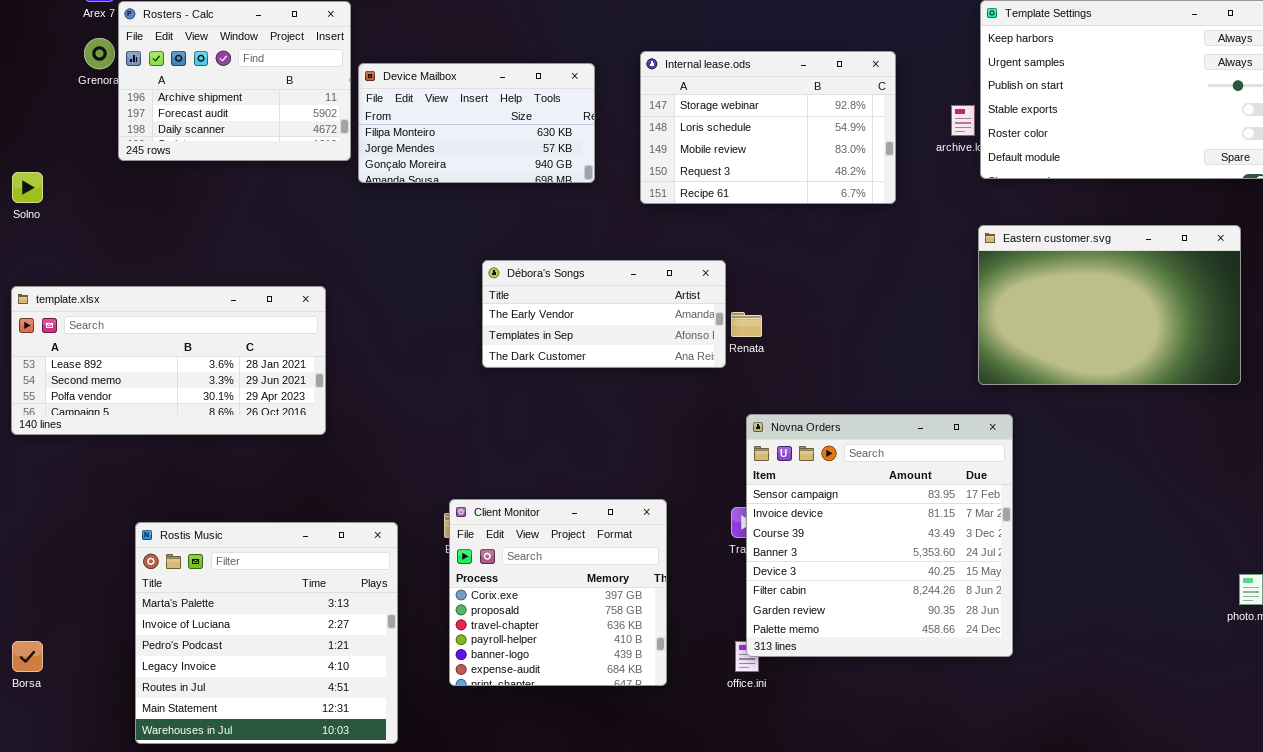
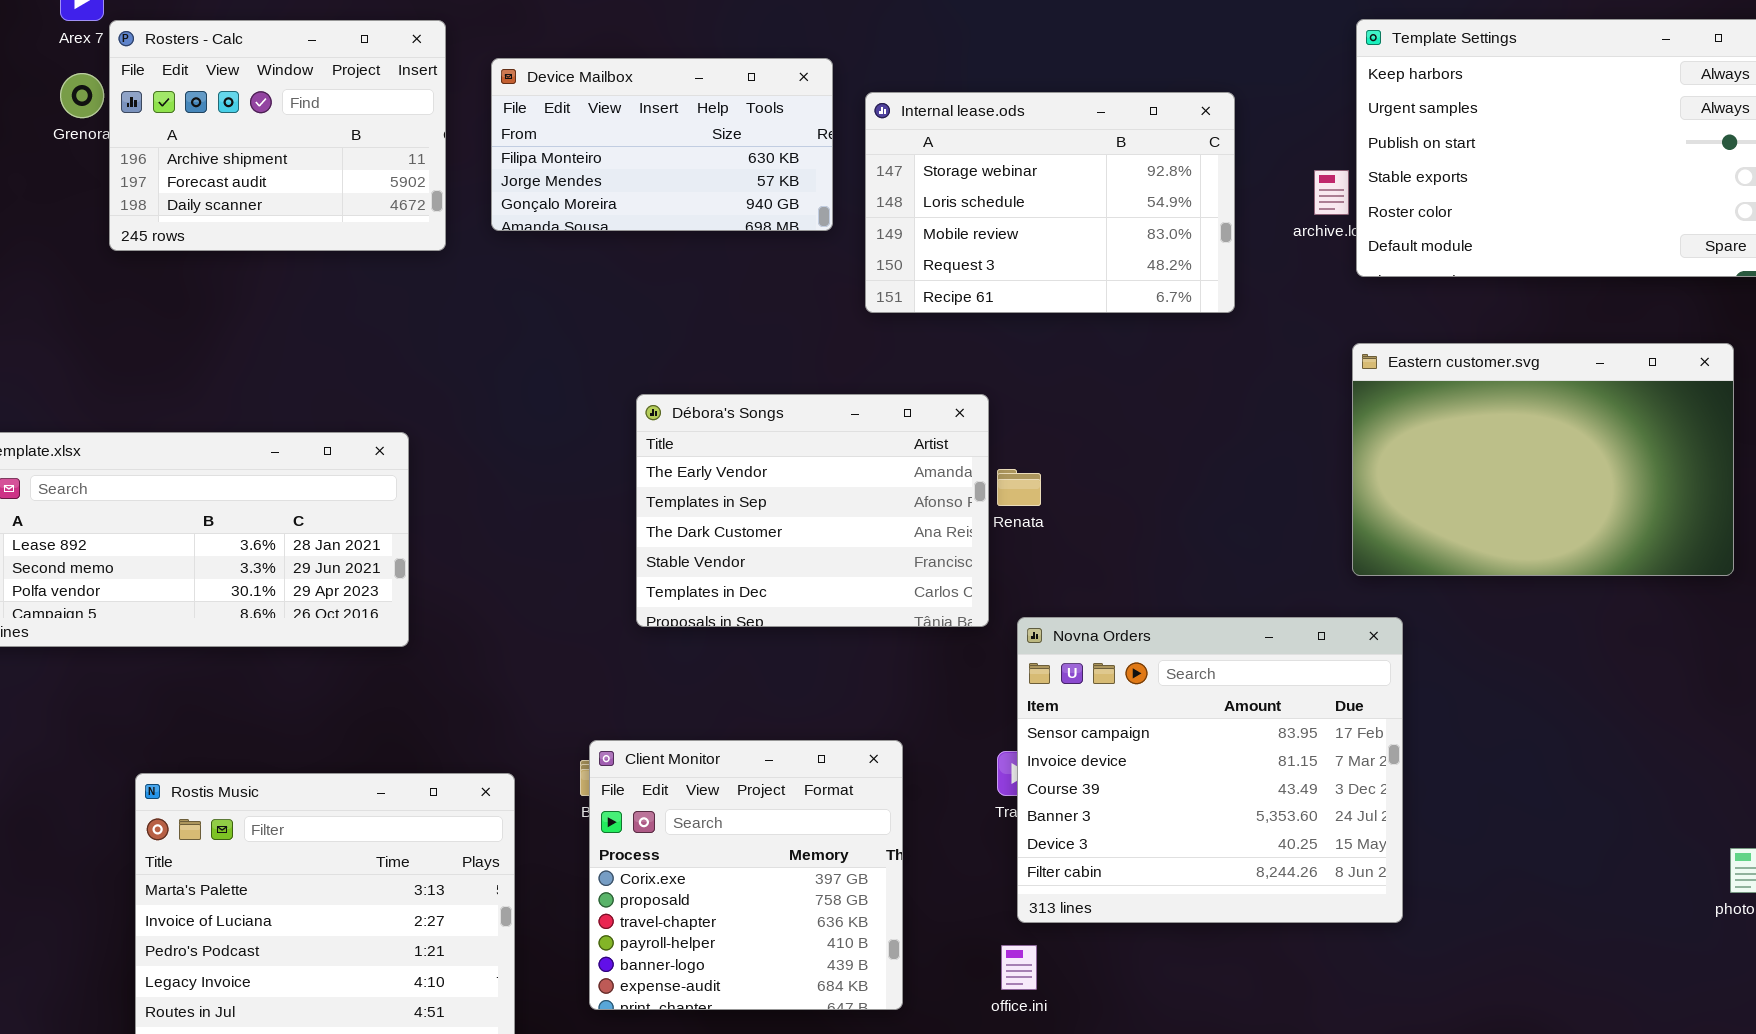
Device Mailbox: [358,63,595,183] -> [491,58,833,231], moved
Débora's Songs: [482,260,726,368] -> [636,394,989,627], resized
Novna Orders: [746,414,1013,657] -> [1017,617,1403,923], resized

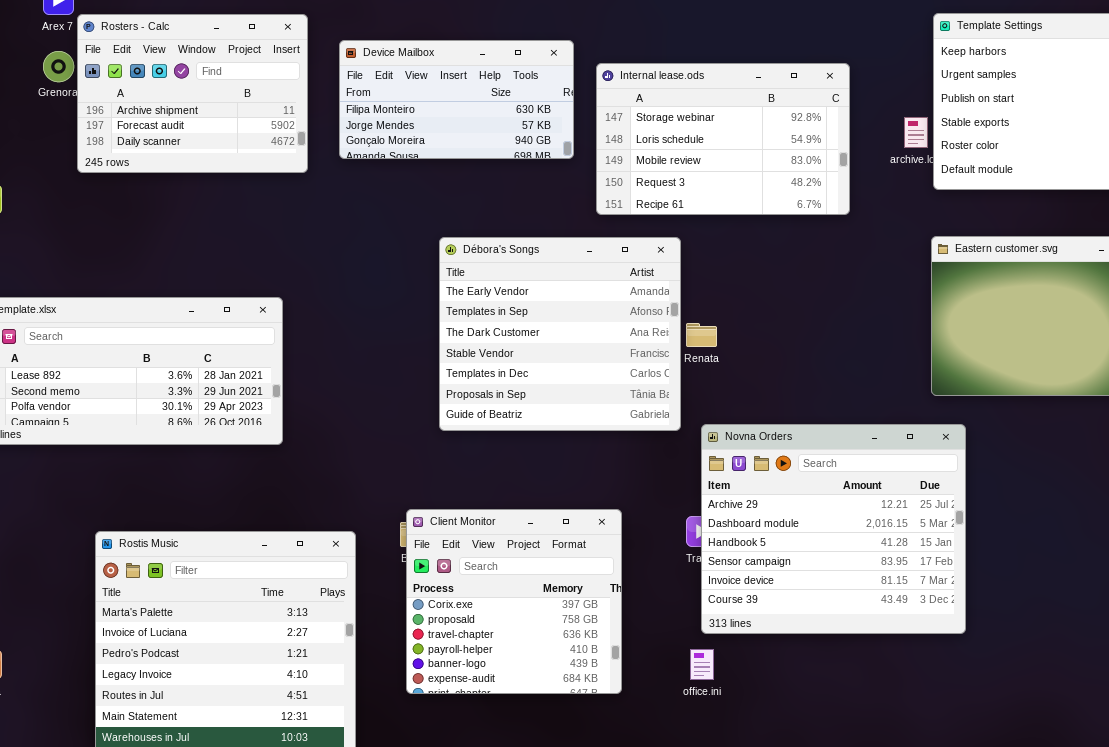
Débora's Songs: [636,394,989,627] -> [439,237,681,431], resized
Novna Orders: [1017,617,1403,923] -> [701,424,966,634], scrolled up 3 rows

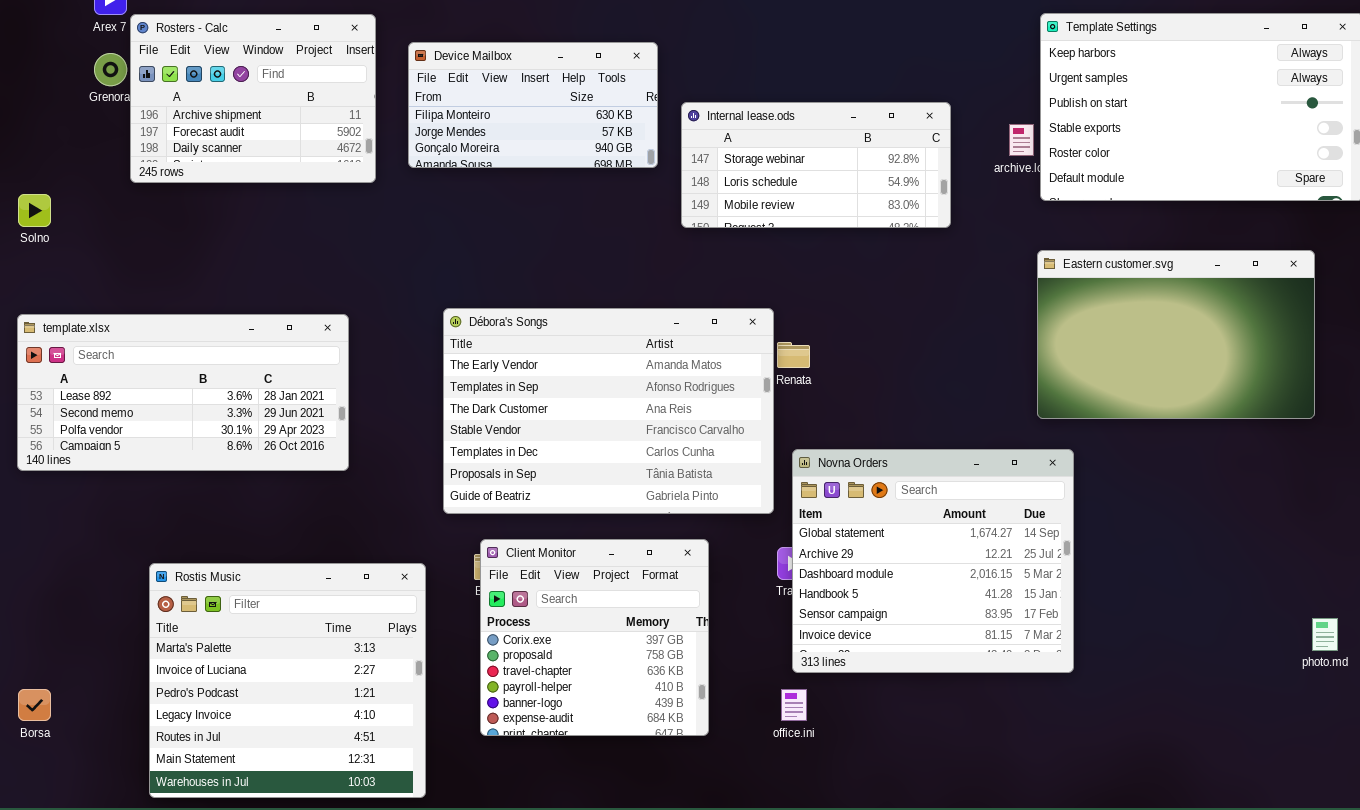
Internal lease.ods: [596,63,850,215] -> [681,102,951,228], resized
Débora's Songs: [439,237,681,431] -> [443,308,774,514], moved, resized
Novna Orders: [701,424,966,634] -> [792,449,1074,673], scrolled up 1 row

